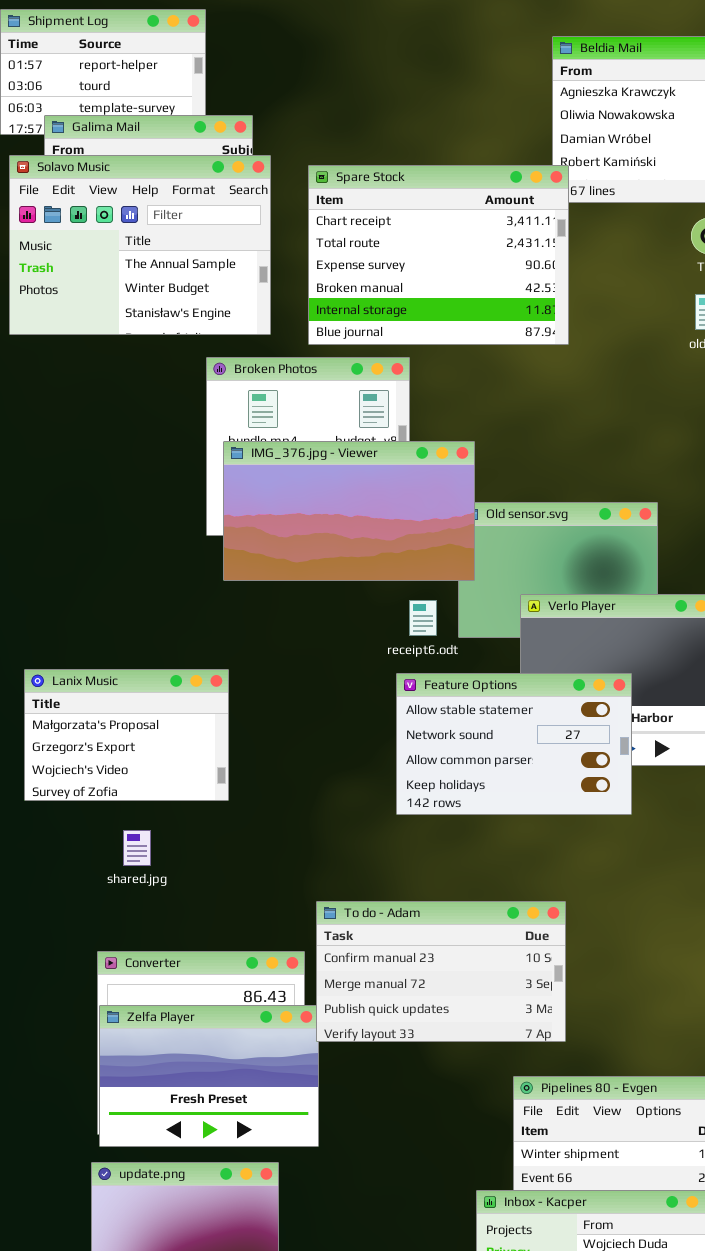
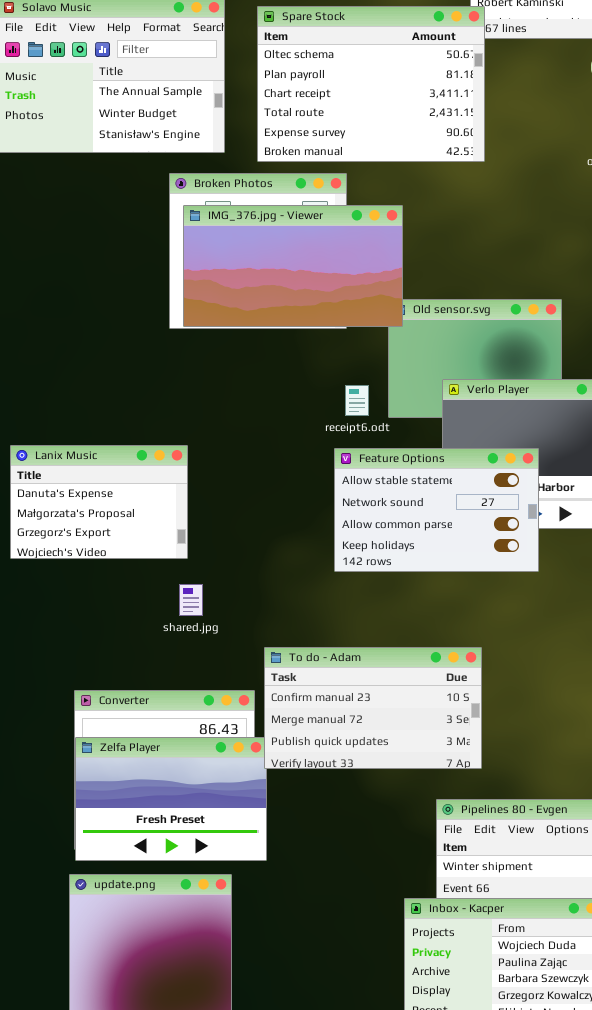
Spare Stock: [308,165,569,345] -> [257,6,485,162], scrolled up 2 rows
IMG_376.jpg - Viewer: [223,441,475,581] -> [183,205,403,327], moved
Lanix Music: [24,669,229,801] -> [10,445,188,559], scrolled up 1 row
shared.jpg: [123,830,151,866] -> [179,584,203,616], moved

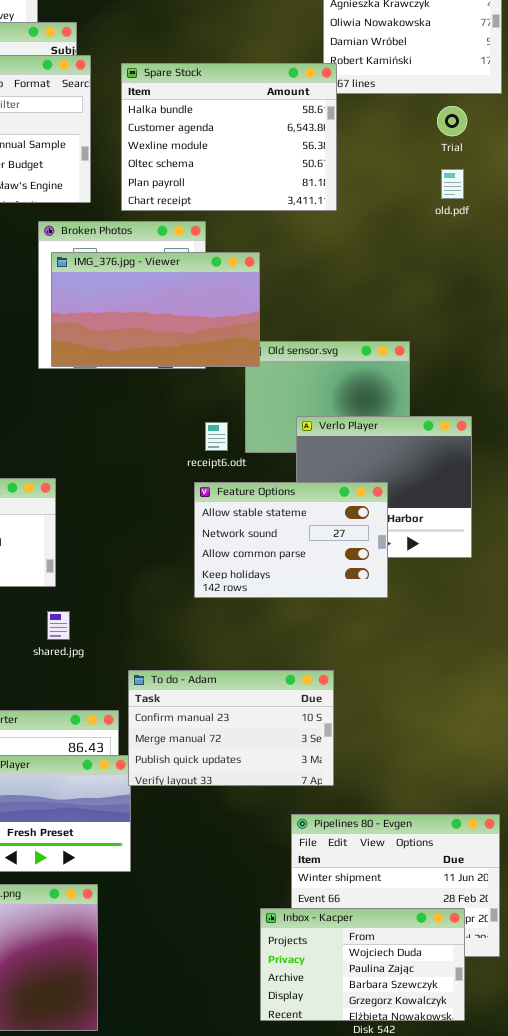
Spare Stock: [257,6,485,162] -> [121,63,337,211], scrolled up 3 rows

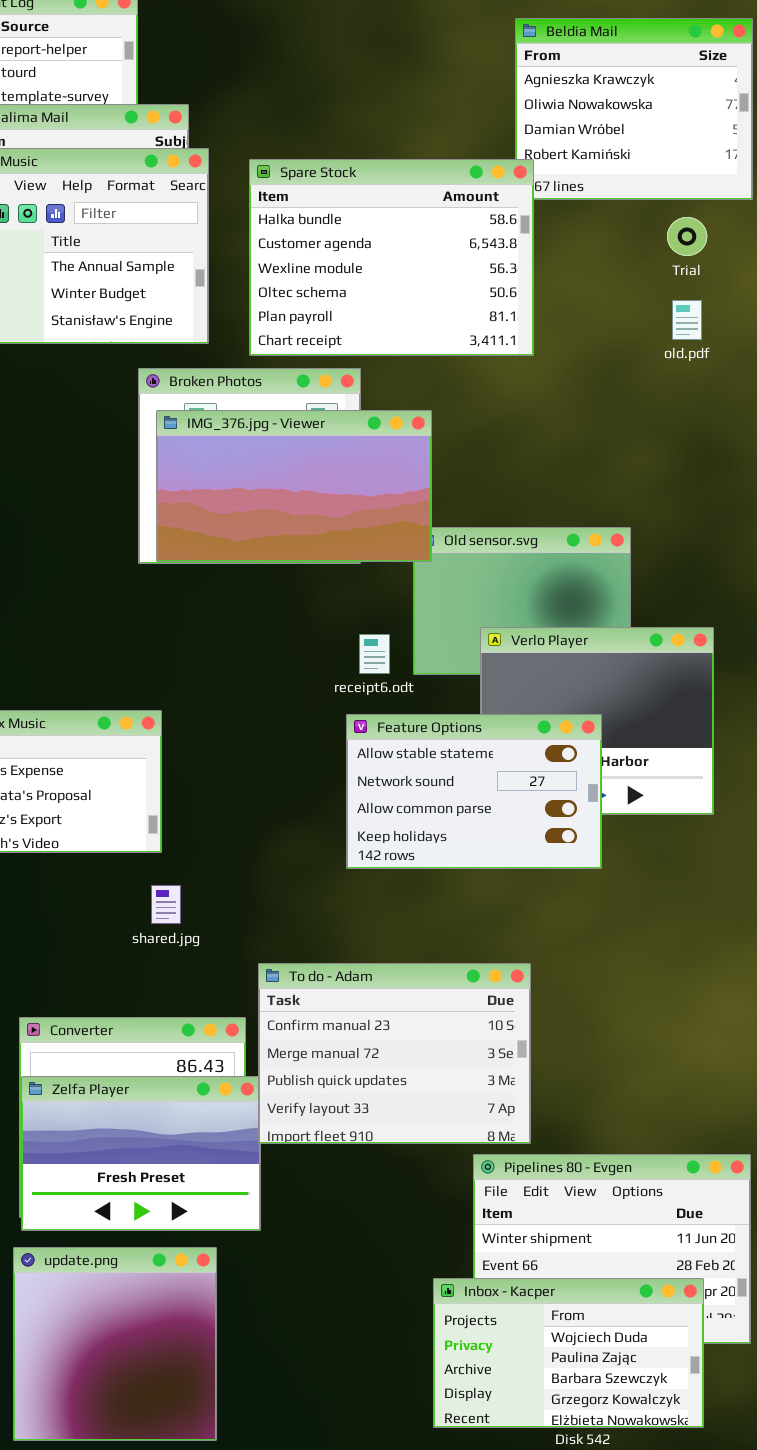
To do - Adam: [128,670,334,786] -> [258,963,531,1144], resized

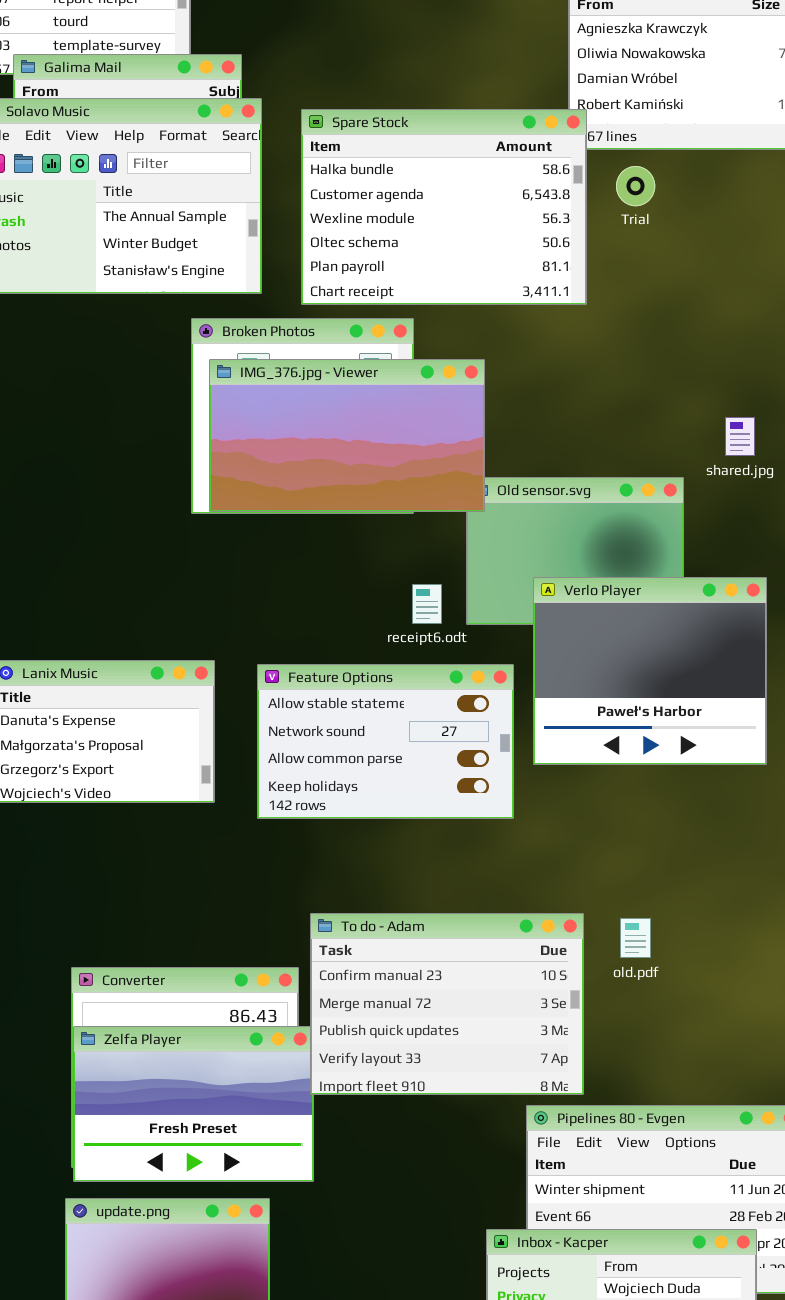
Trial: [667,217,707,256] -> [616,166,655,206], moved
old.pdf: [672,300,702,340] -> [620,918,651,958], moved
Feature Options: [346,714,602,869] -> [257,664,514,819], moved
shared.jpg: [151,885,181,924] -> [725,417,755,456], moved

